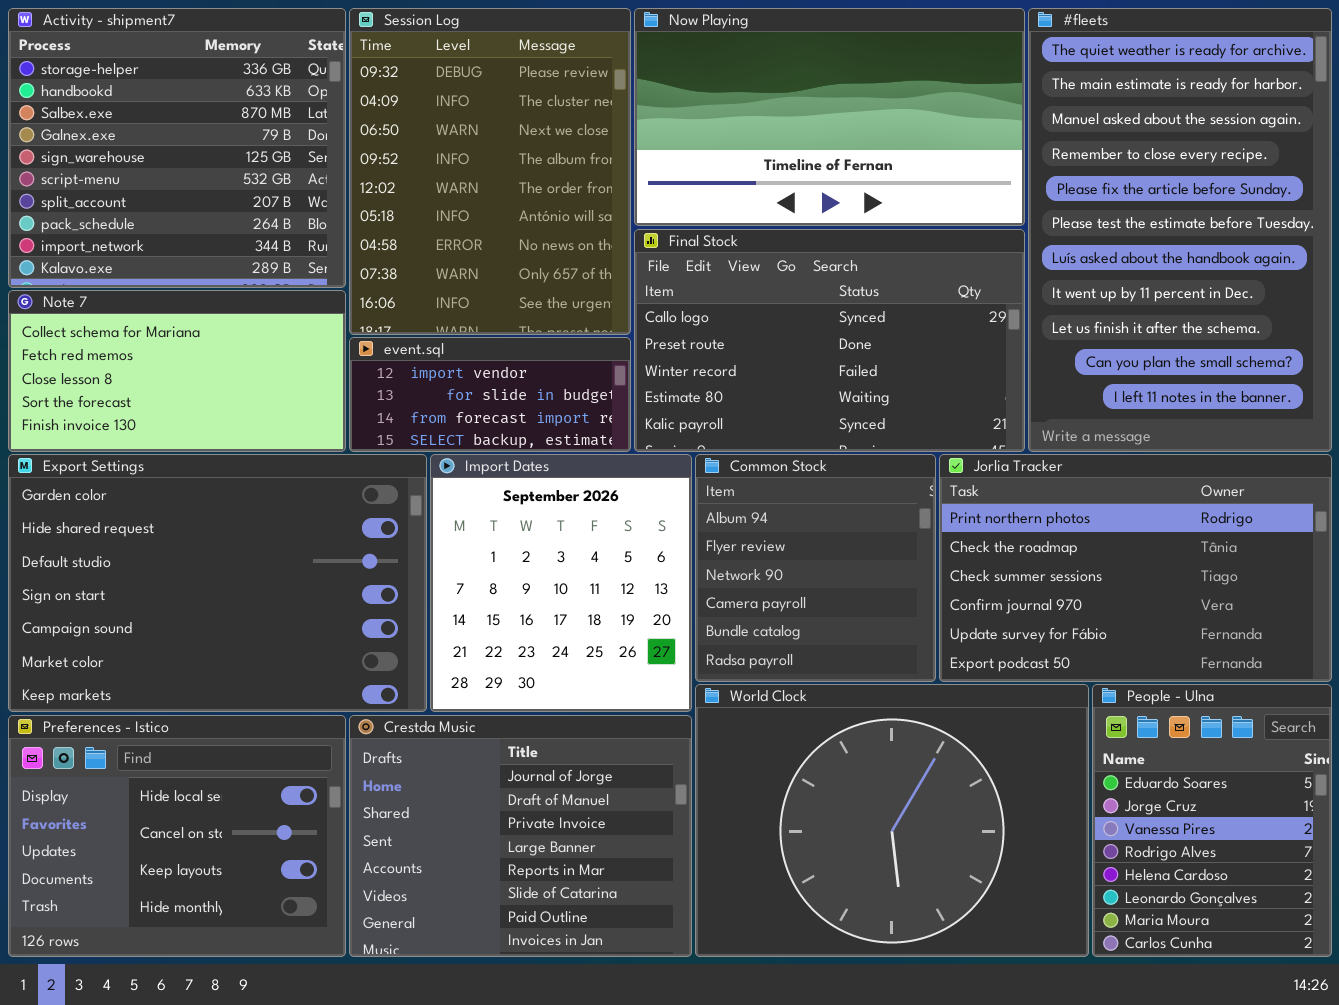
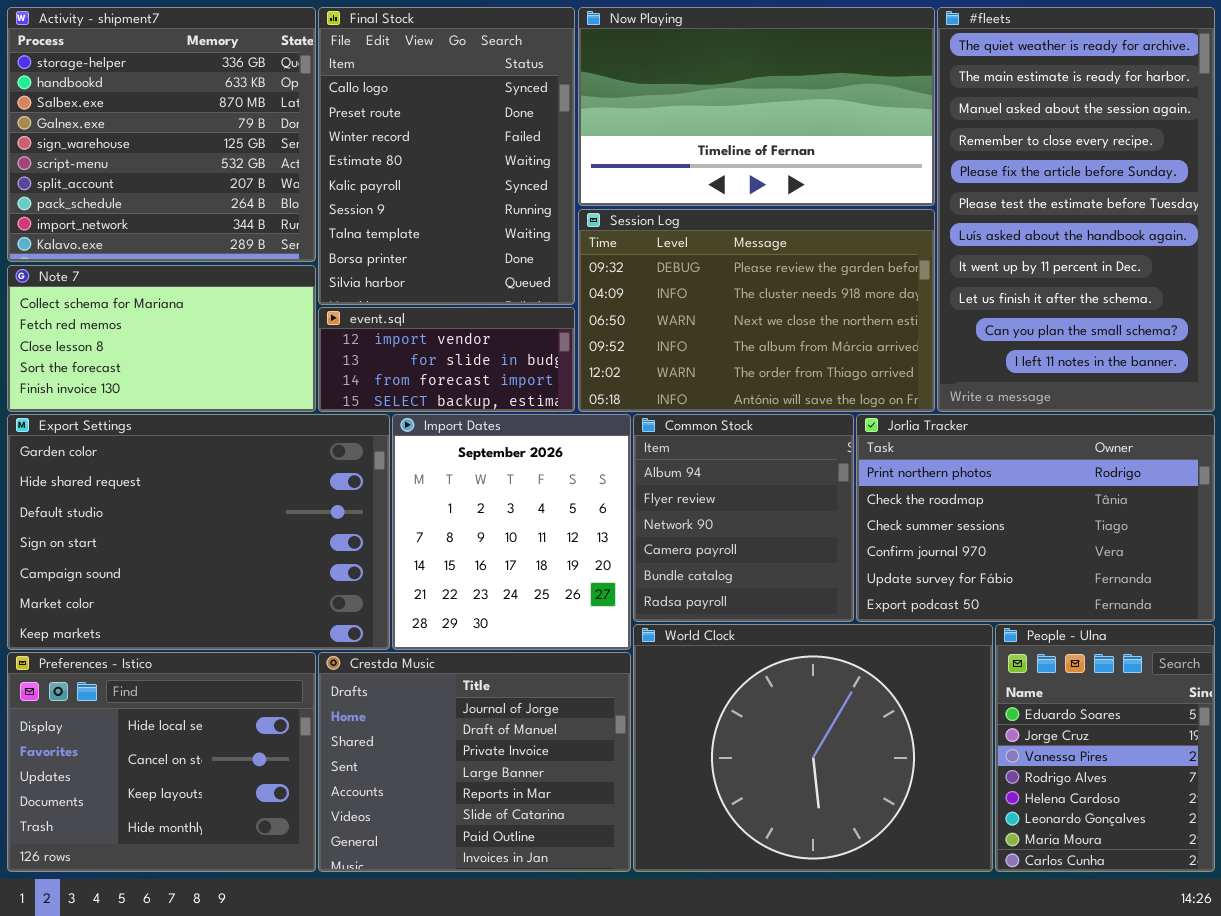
Session Log: [349,8,631,335] -> [578,209,935,412], moved, resized
Final Stock: [634,229,1025,452] -> [318,7,575,305], moved, resized

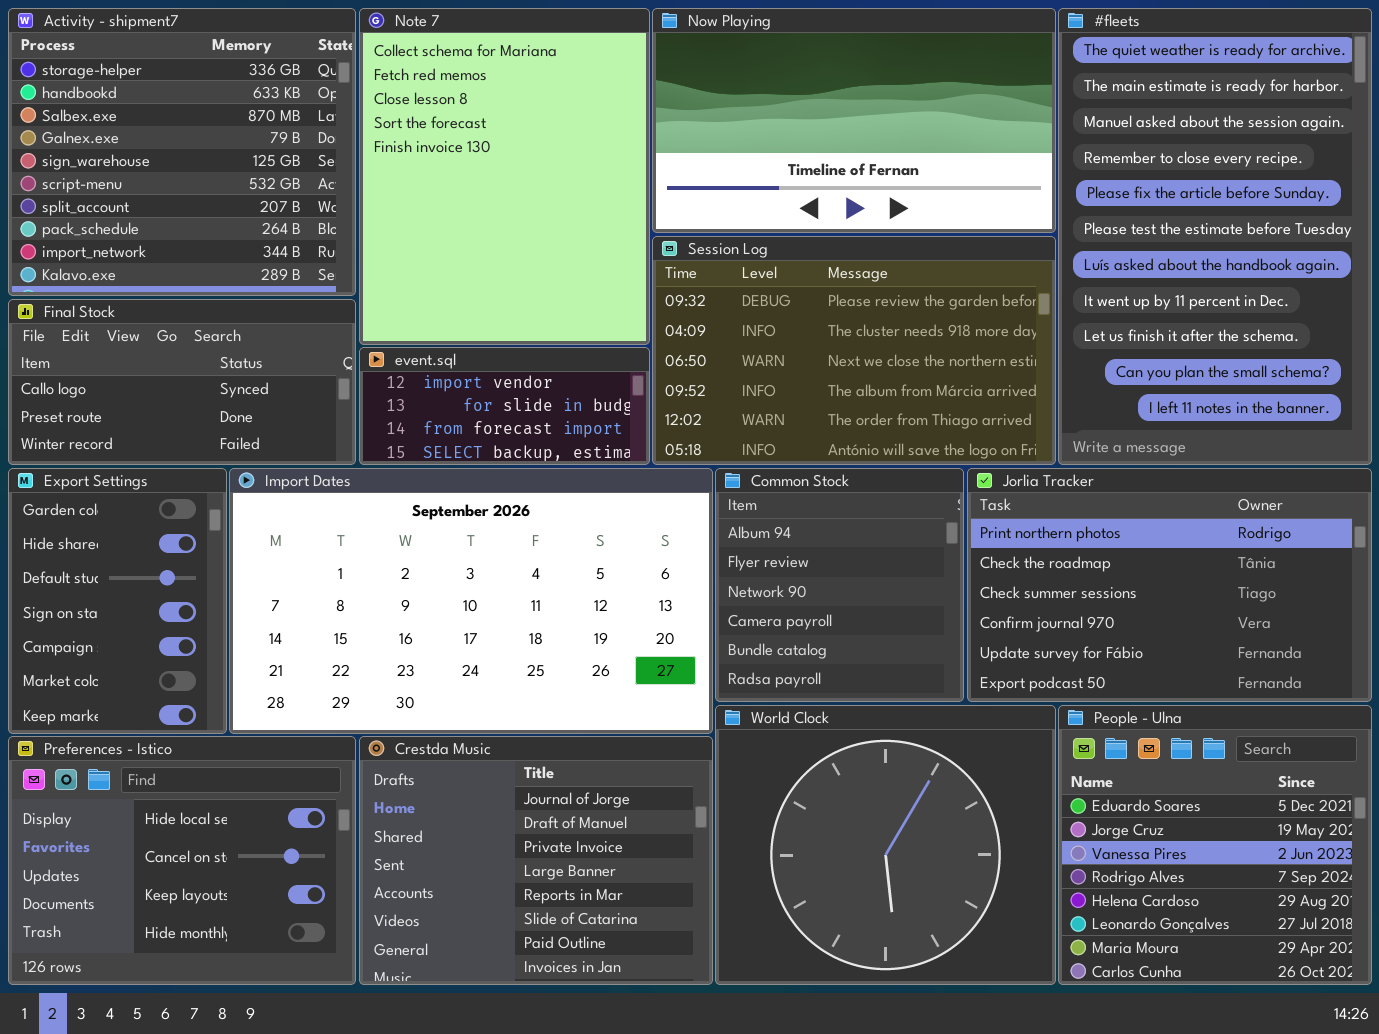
Final Stock: [318,7,575,305] -> [8,299,356,465], moved, resized
Note 7: [7,265,316,412] -> [359,8,650,345], moved, resized
Export Settings: [7,414,390,650] -> [8,468,227,734], resized
Import Dates: [392,414,631,650] -> [229,468,713,734], resized
World Clock: [633,624,993,872] -> [715,705,1056,985], resized
People - Ulna: [995,624,1215,872] -> [1058,705,1372,985], resized

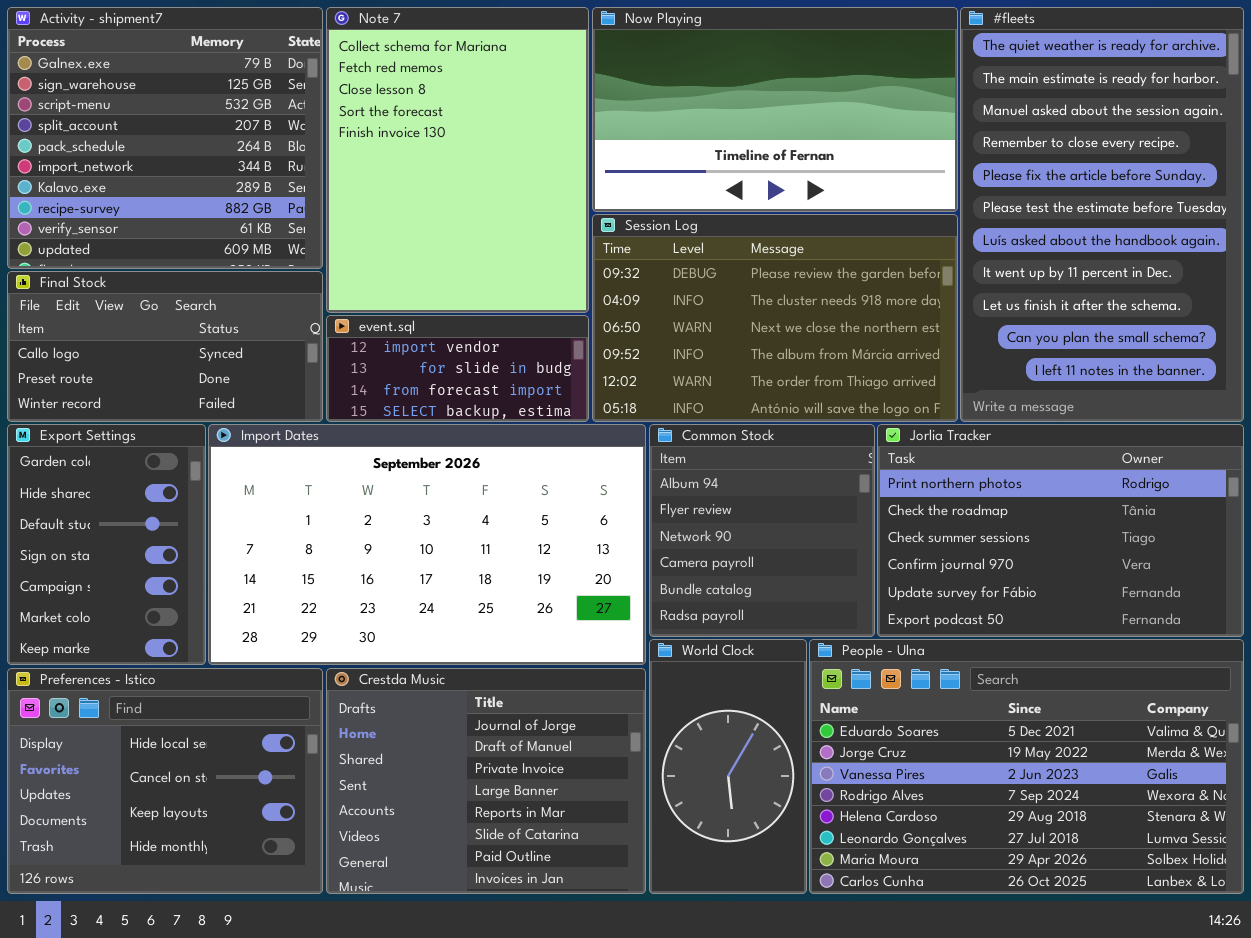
Activity - shipment7: [8,8,356,296] -> [7,7,323,269], scrolled down 3 rows
World Clock: [715,705,1056,985] -> [649,639,807,894], resized
People - Ulna: [1058,705,1372,985] -> [809,639,1244,894], resized

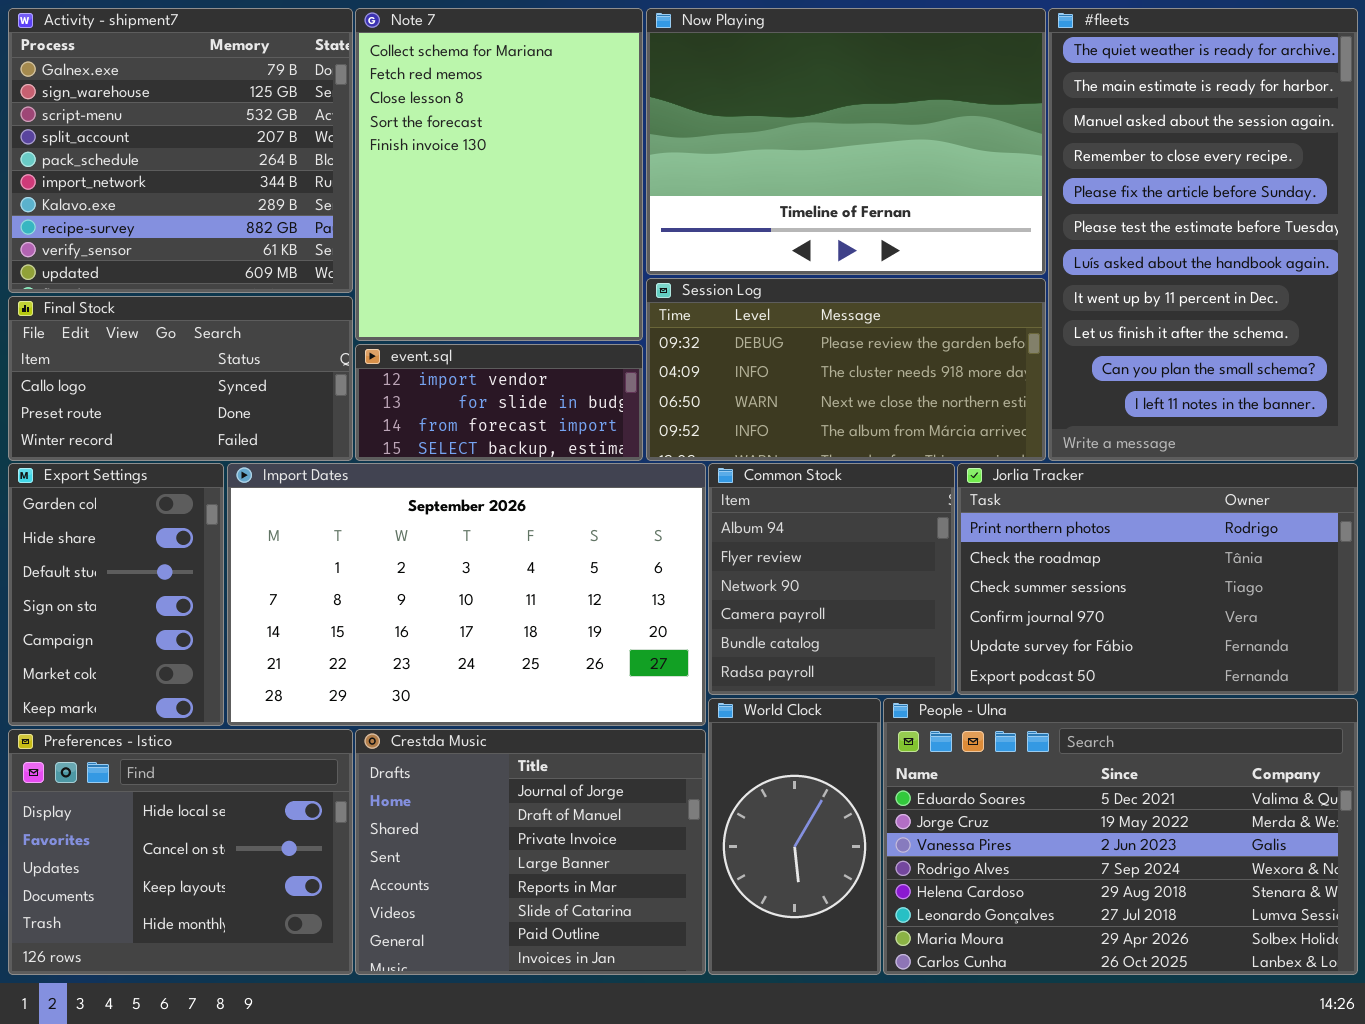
Now Playing: [592,7,958,212] -> [646,8,1046,275], resized
Session Log: [592,214,958,422] -> [646,278,1046,461], resized

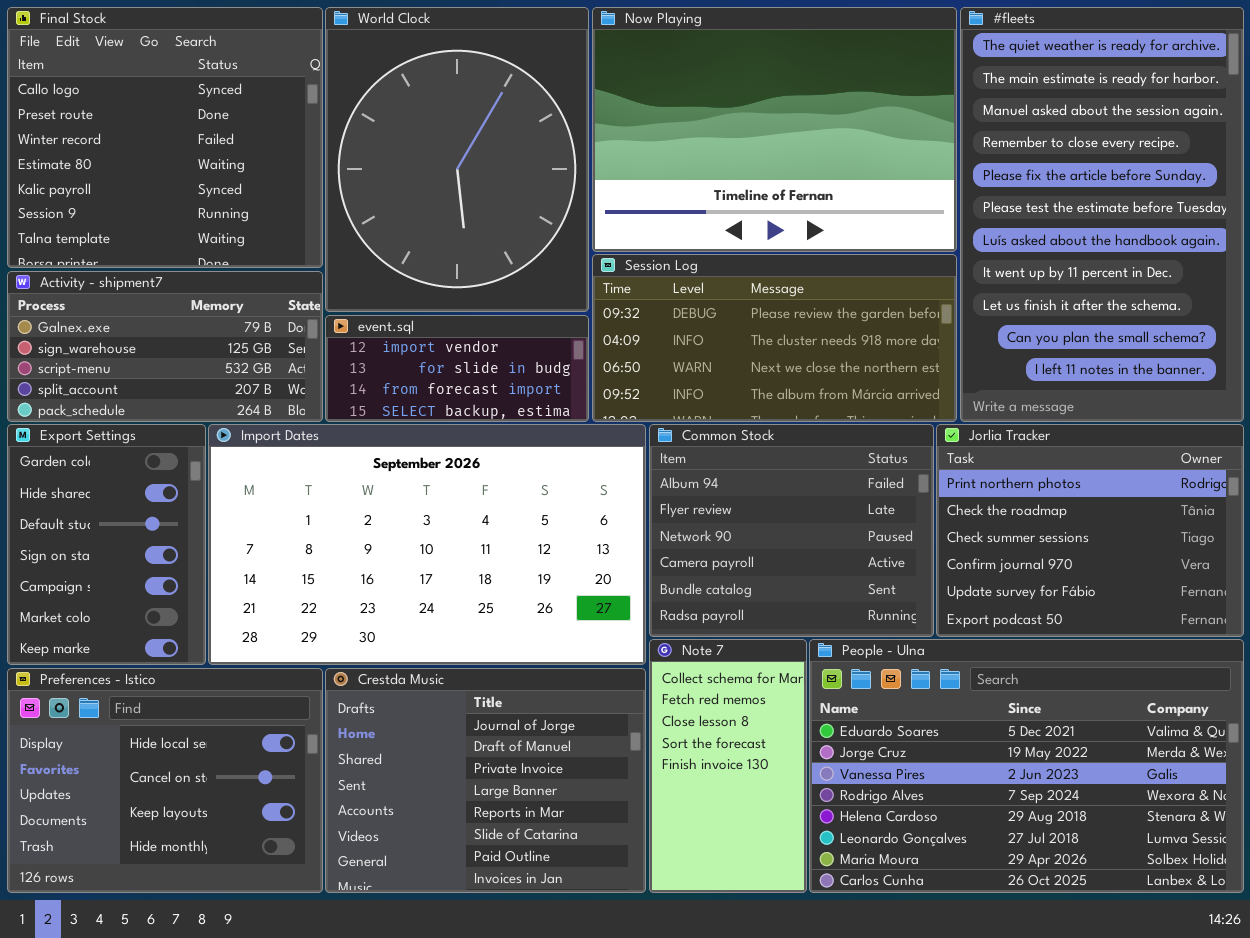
Activity - shipment7: [8,8,353,293] -> [7,271,323,422], moved, resized
Note 7: [355,8,643,341] -> [649,639,807,893], moved, resized
Final Stock: [8,296,353,461] -> [7,7,323,268], moved, resized
Common Stock: [708,463,955,695] -> [649,424,934,637], resized
Jorlia Tracker: [957,463,1358,695] -> [936,424,1244,637], resized
World Clock: [708,698,881,975] -> [325,7,589,312], moved, resized

